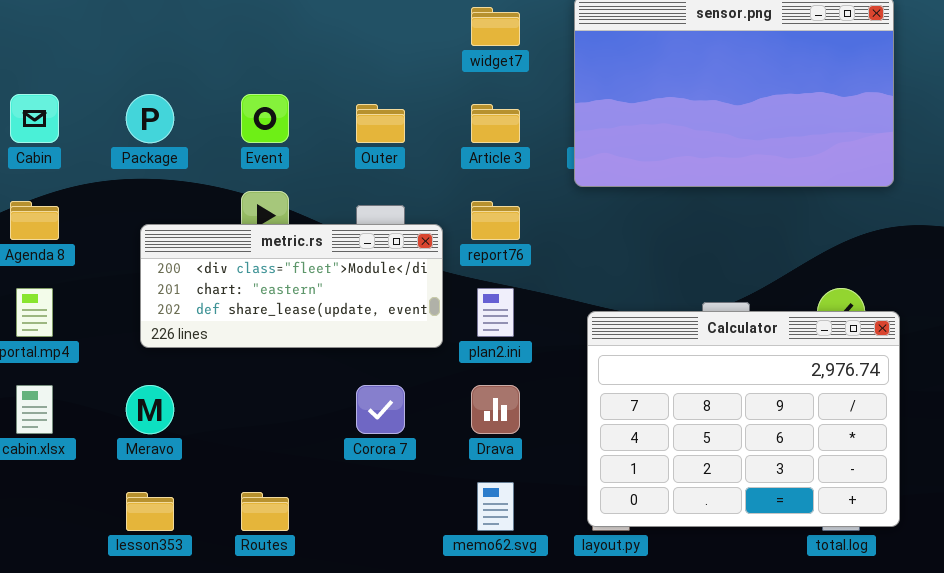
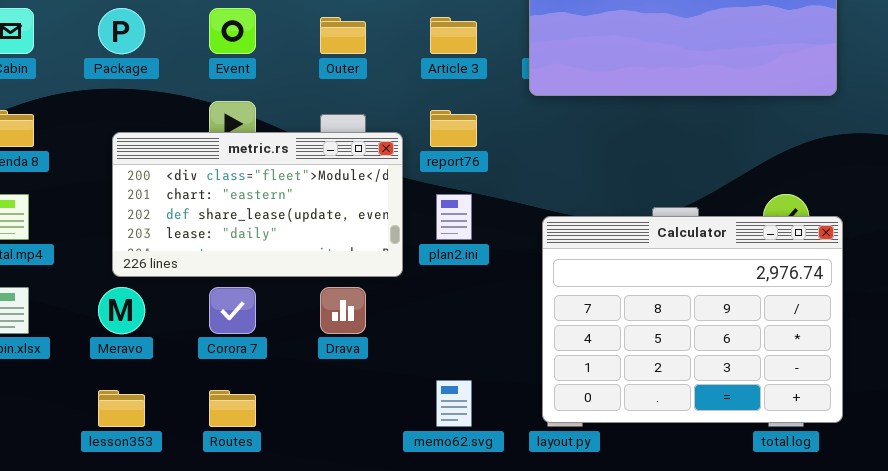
metric.rs: [140,224,443,348] -> [112,132,403,277], resized
Corora 7: [356,385,405,434] -> [209,287,256,334], moved
Drava: [471,385,520,434] -> [320,287,366,334], moved

